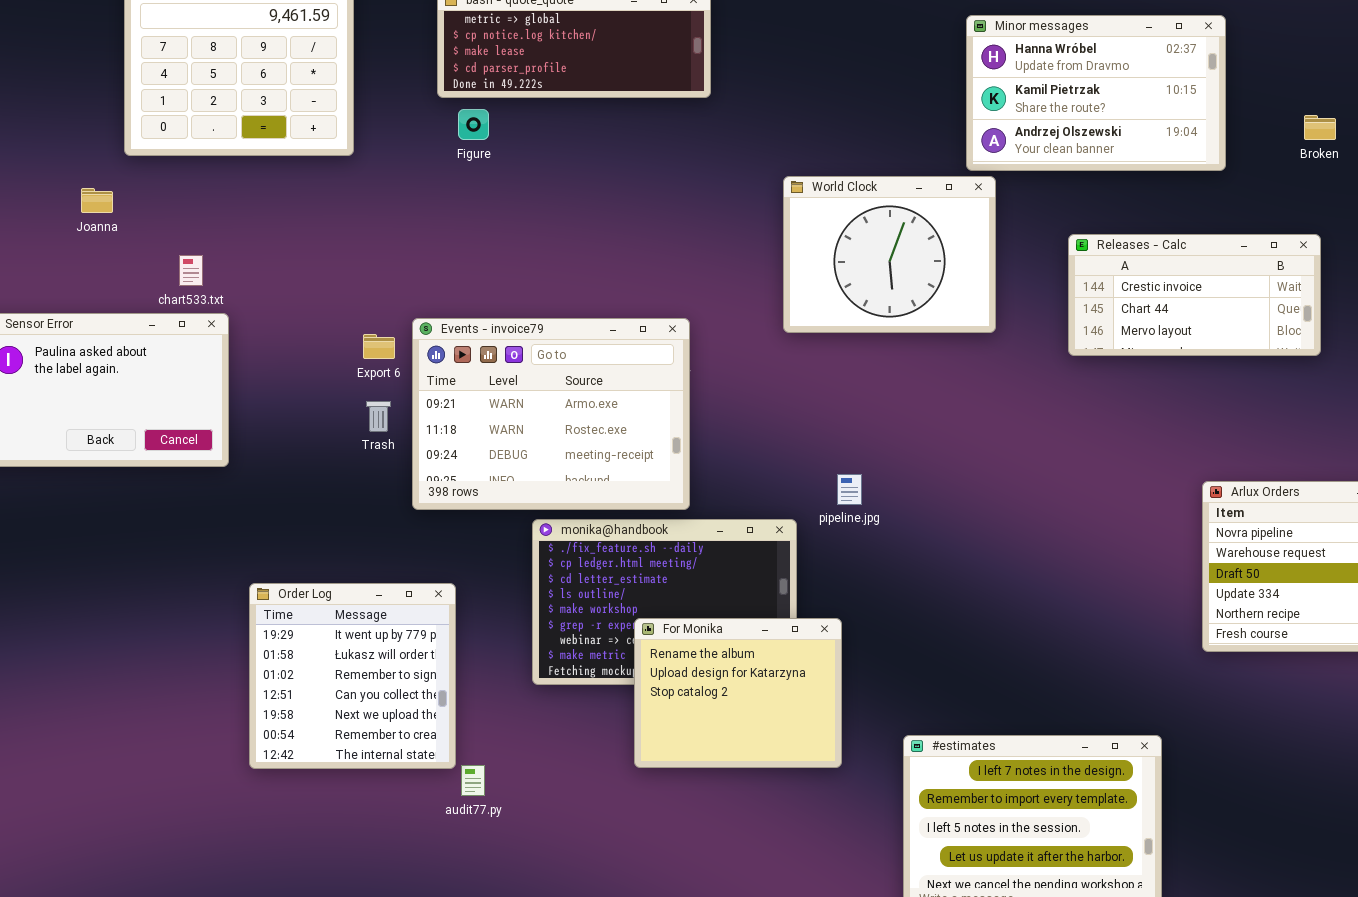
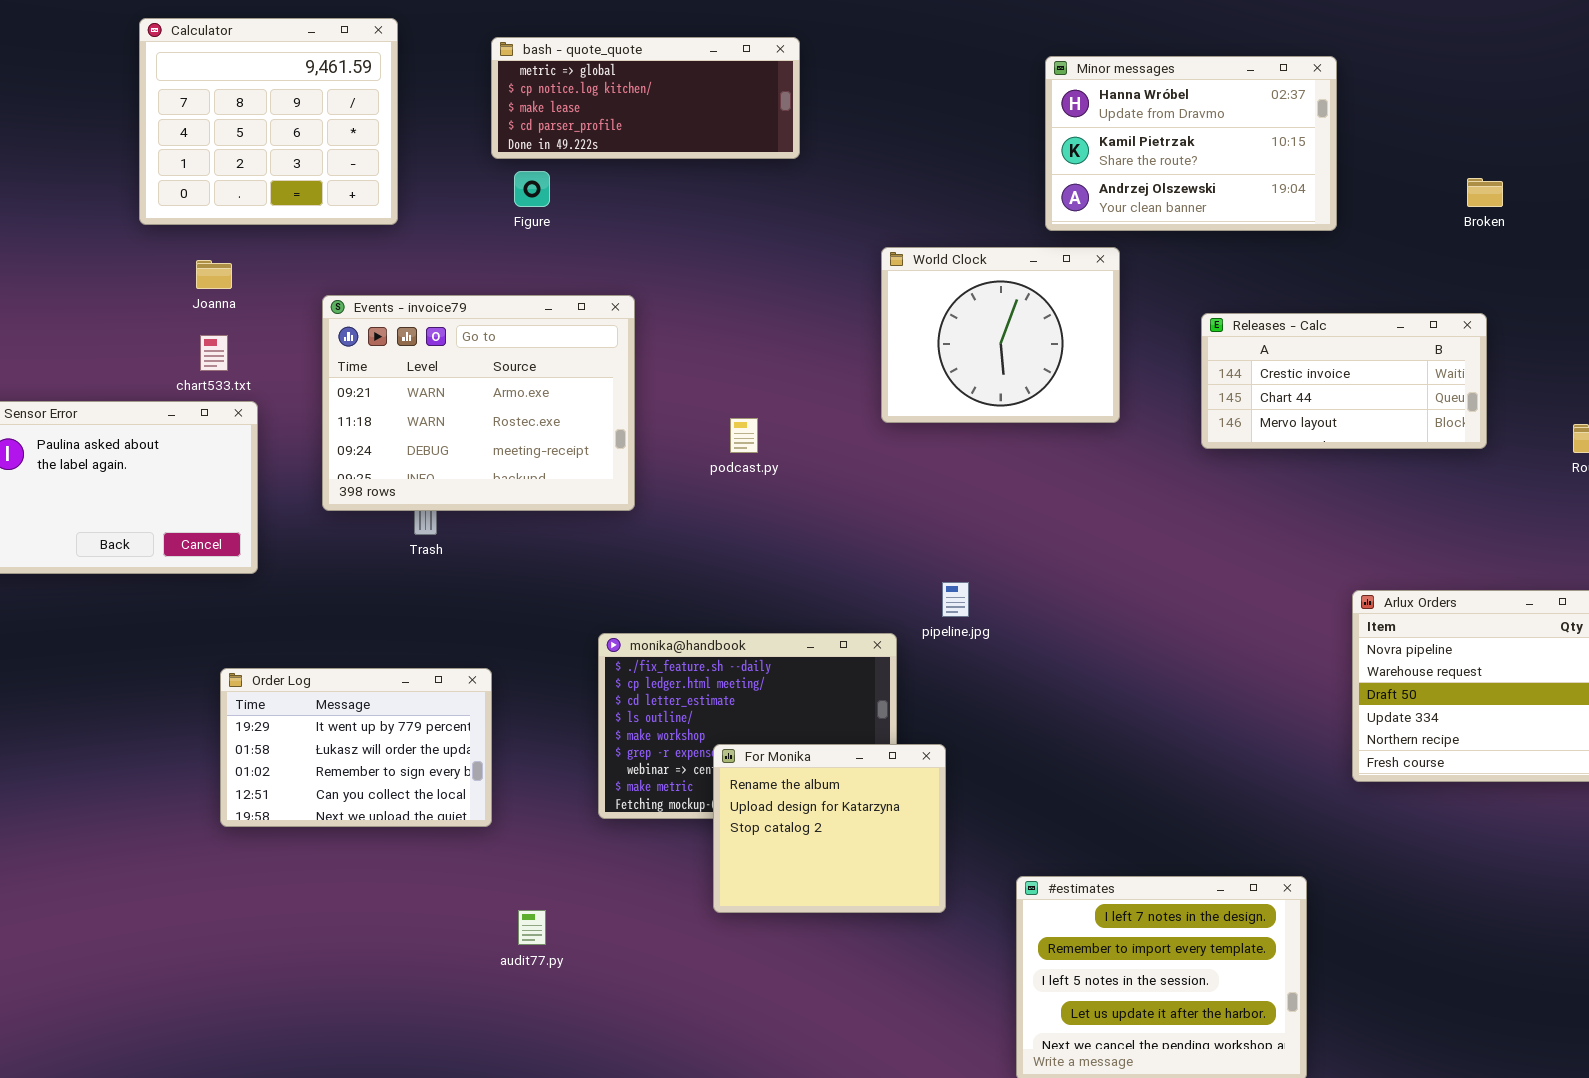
Minor messages: [966,15,1226,171] -> [1045,56,1337,231], moved
Joanna: [81,188,113,213] -> [196,260,232,289], moved
Events - invoice79: [412,318,690,510] -> [322,295,635,511], moved
Order Log: [249,583,456,769] -> [220,668,492,827], moved, resized

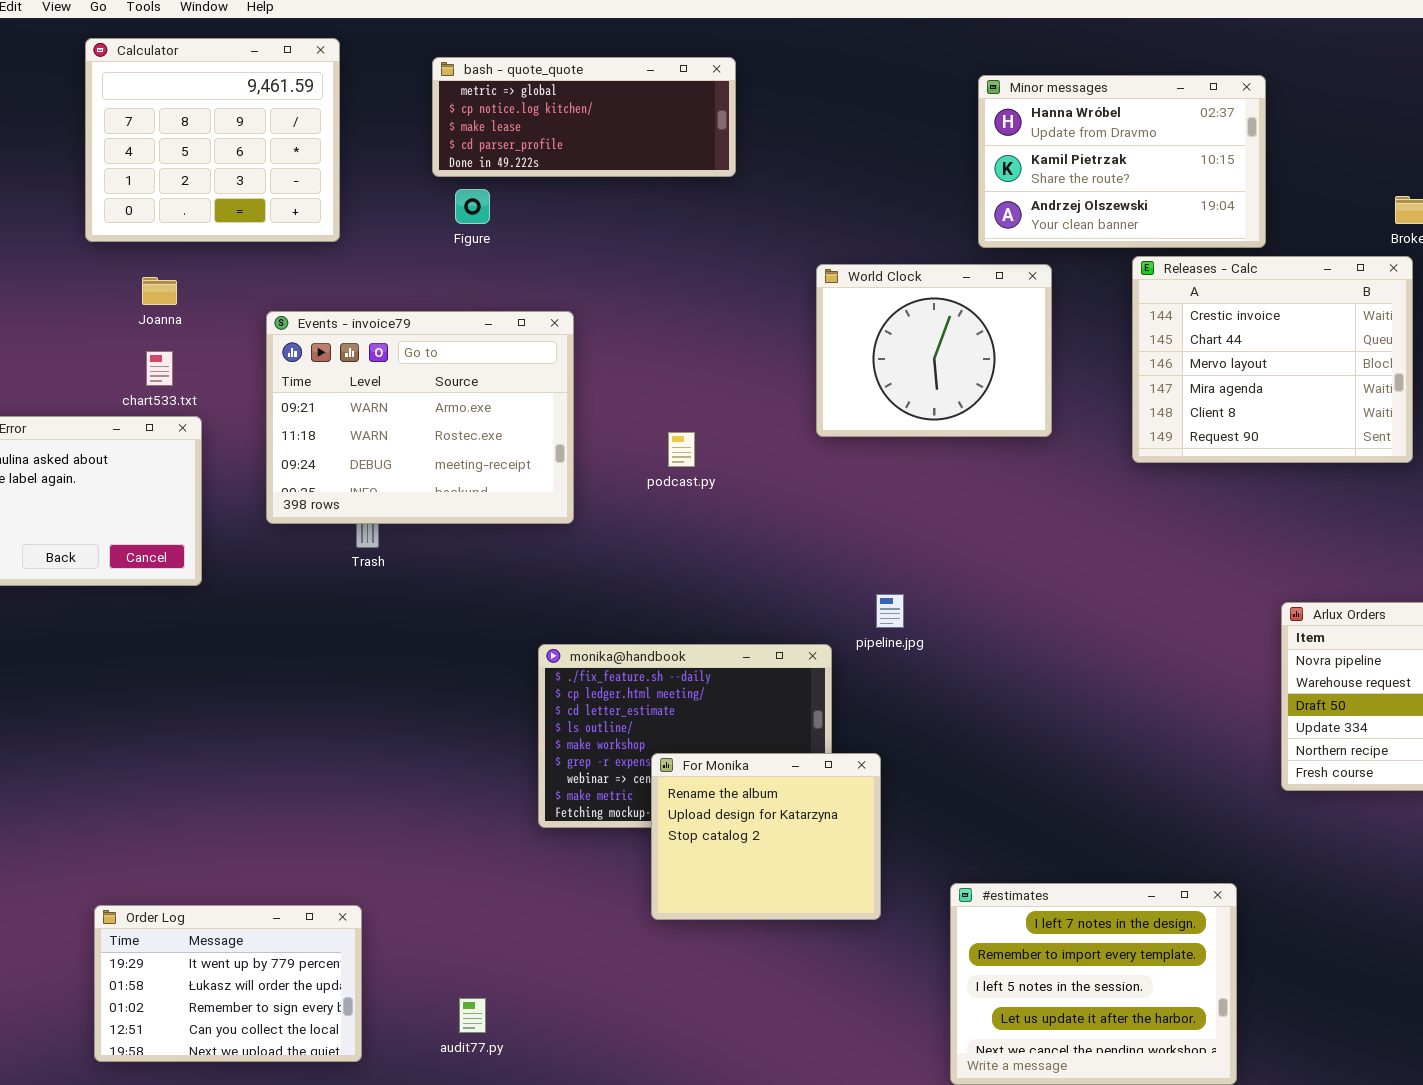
Releases - Calc: [1201,313,1487,449] -> [1132,256,1413,463], resized
Order Log: [220,668,492,827] -> [94,905,362,1062], moved
audit77.py: [518,910,546,945] -> [459,998,486,1033], moved

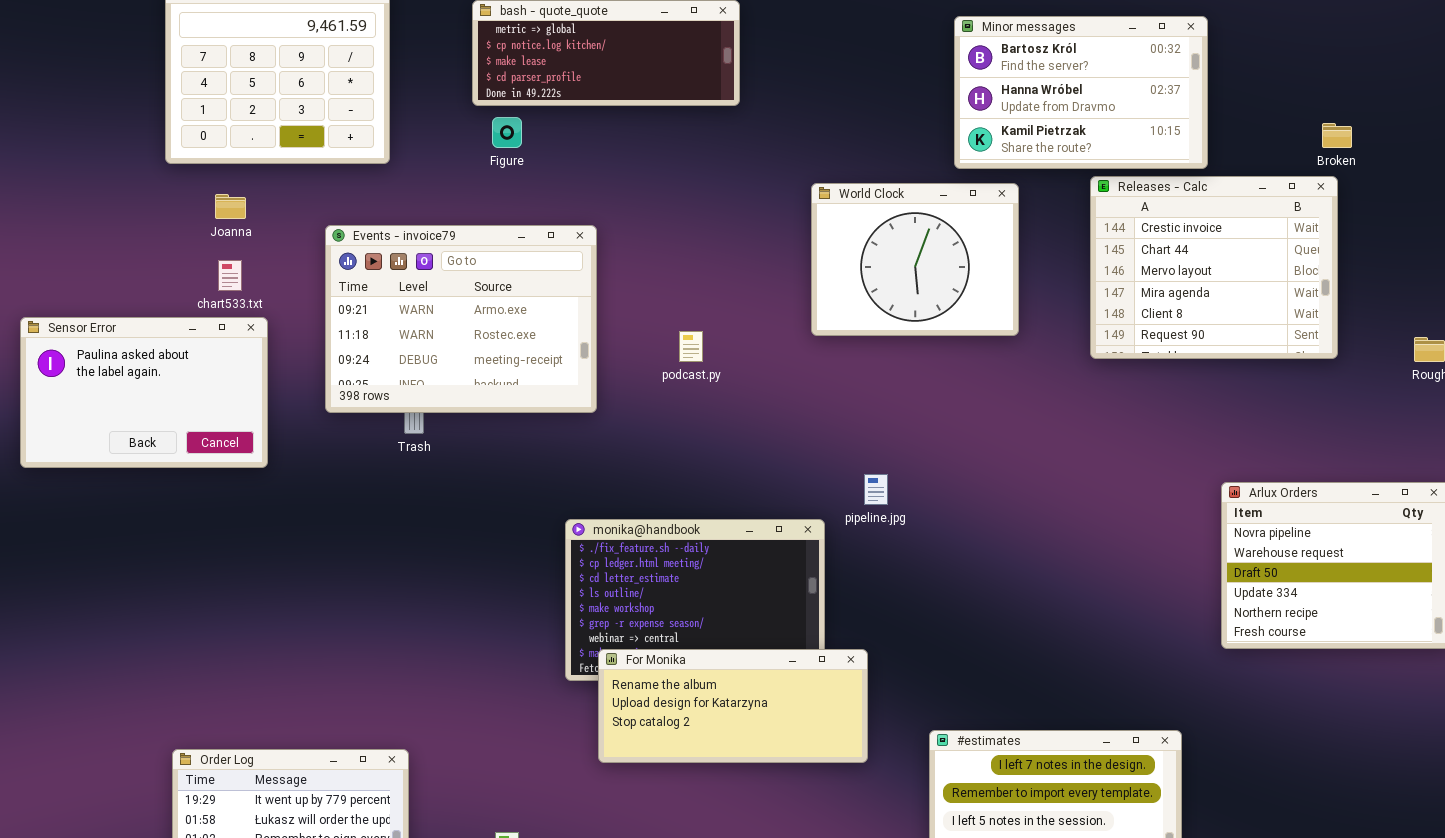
Minor messages: [978,75,1266,248] -> [954,16,1208,169], scrolled up 1 row
For Monika: [651,753,881,920] -> [598,649,868,763], resized

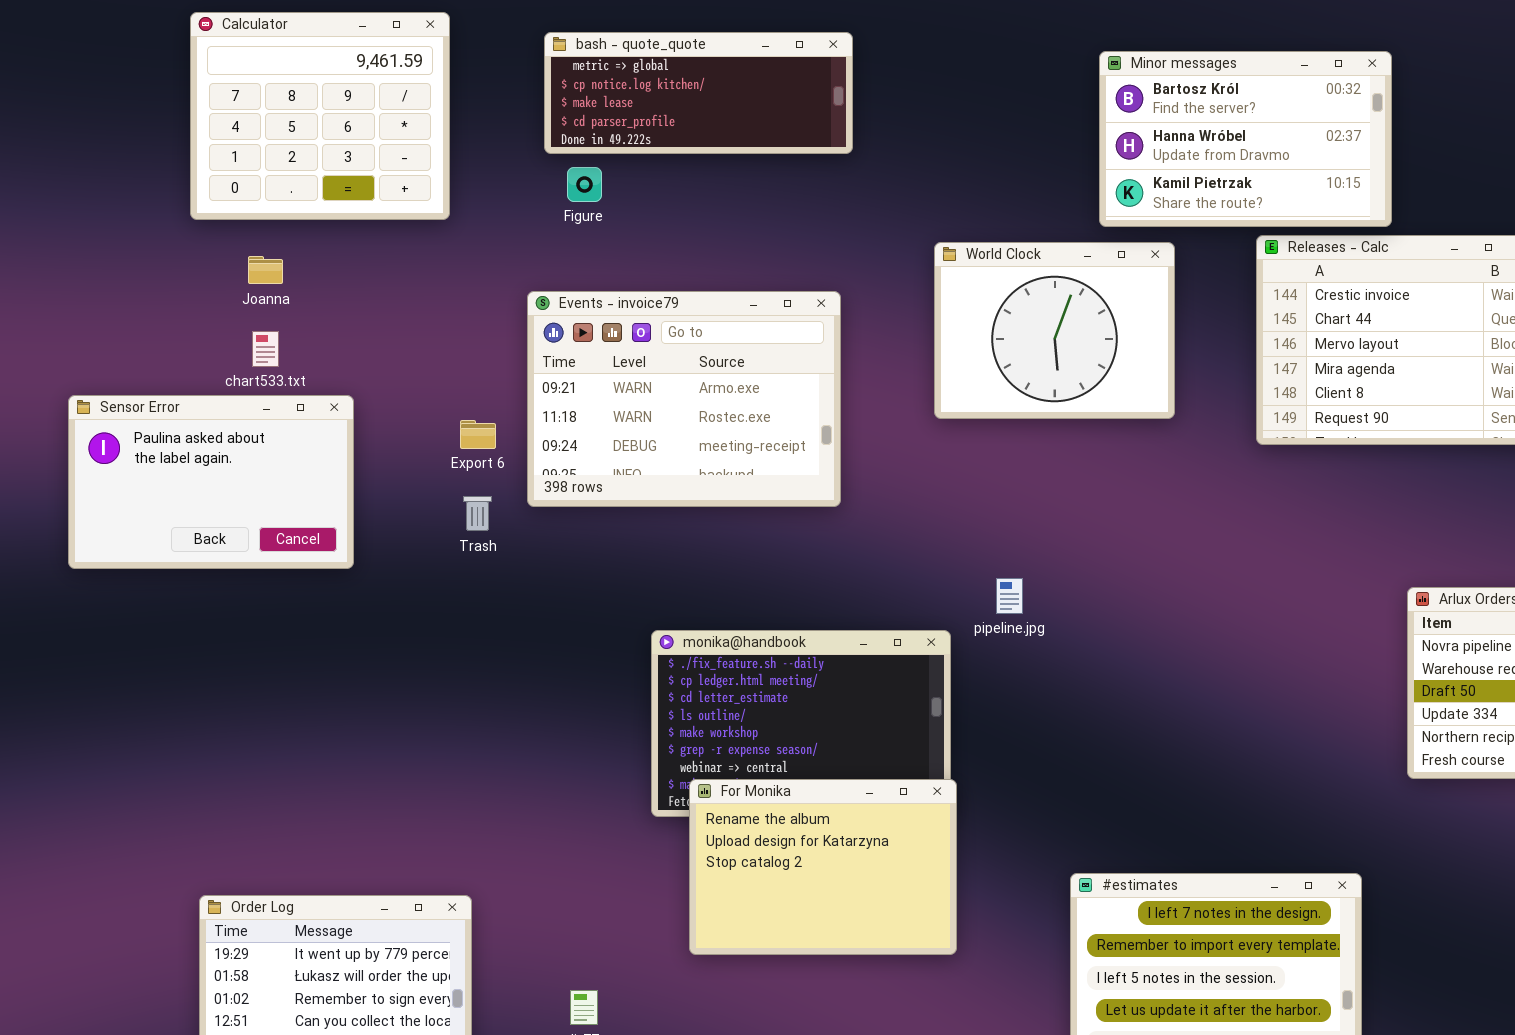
Events - invoice79: [325,225,597,413] -> [527,291,841,507], moved
Sensor Error: [20,317,268,468] -> [68,395,354,569], moved
For Monika: [598,649,868,763] -> [689,779,957,955], resized

